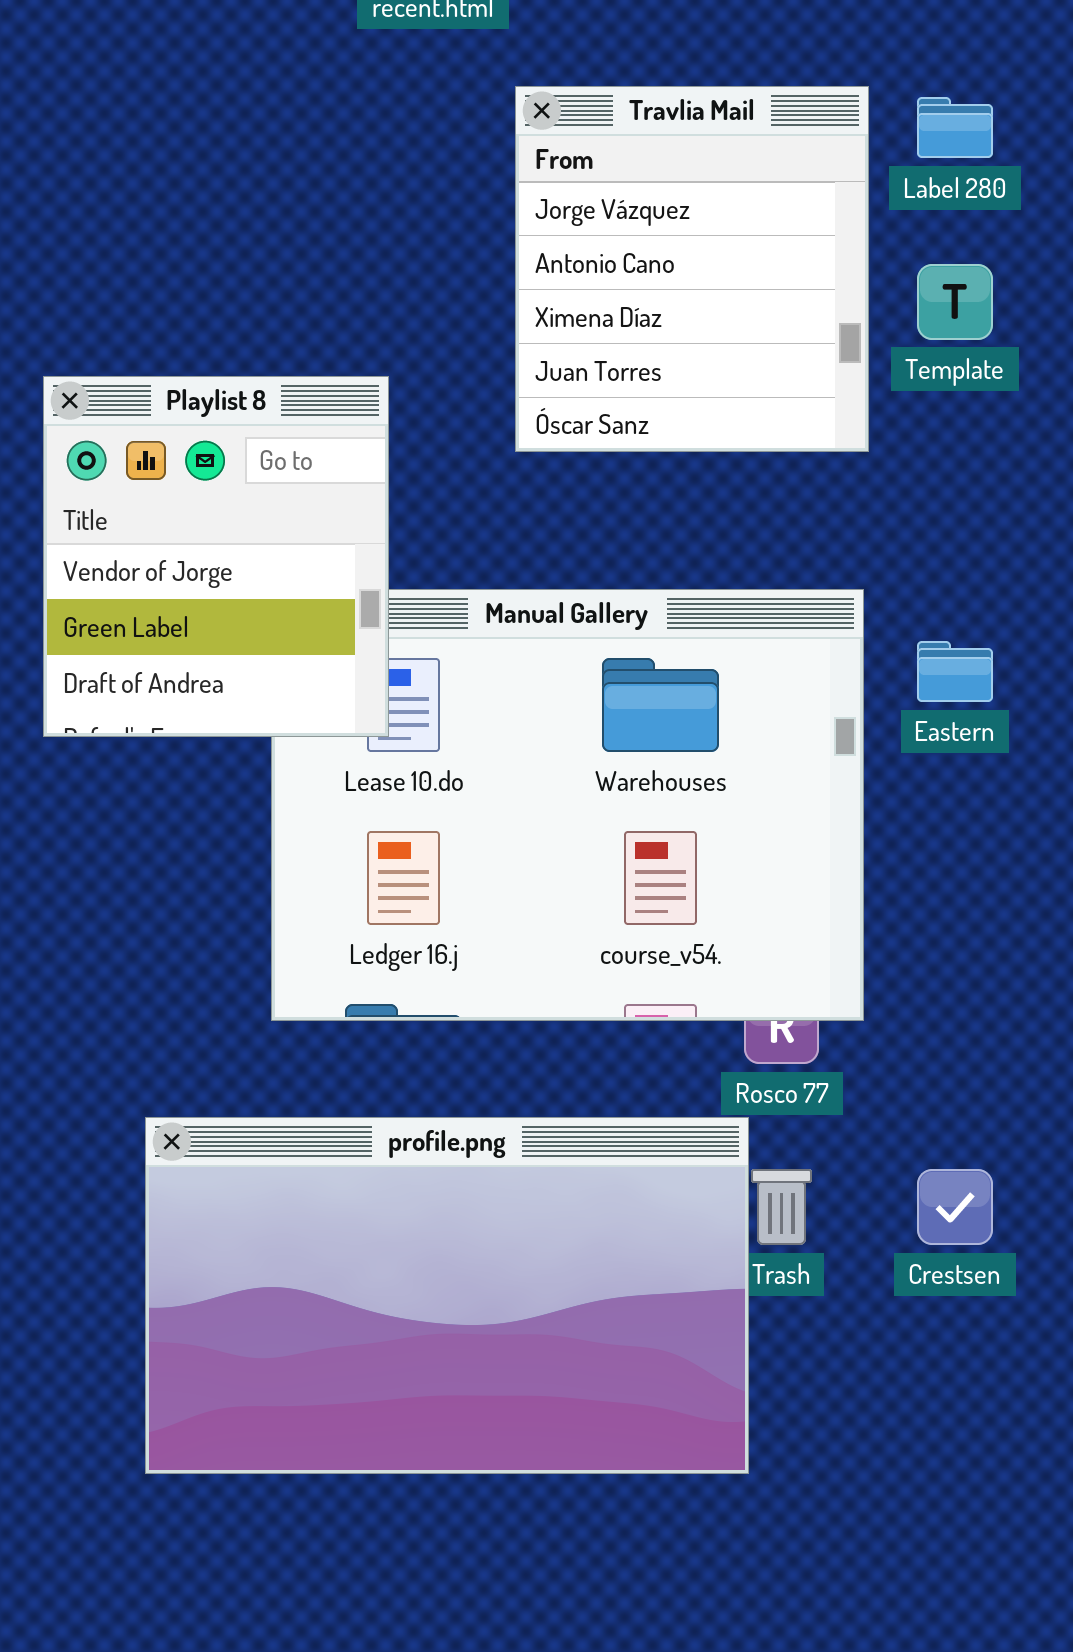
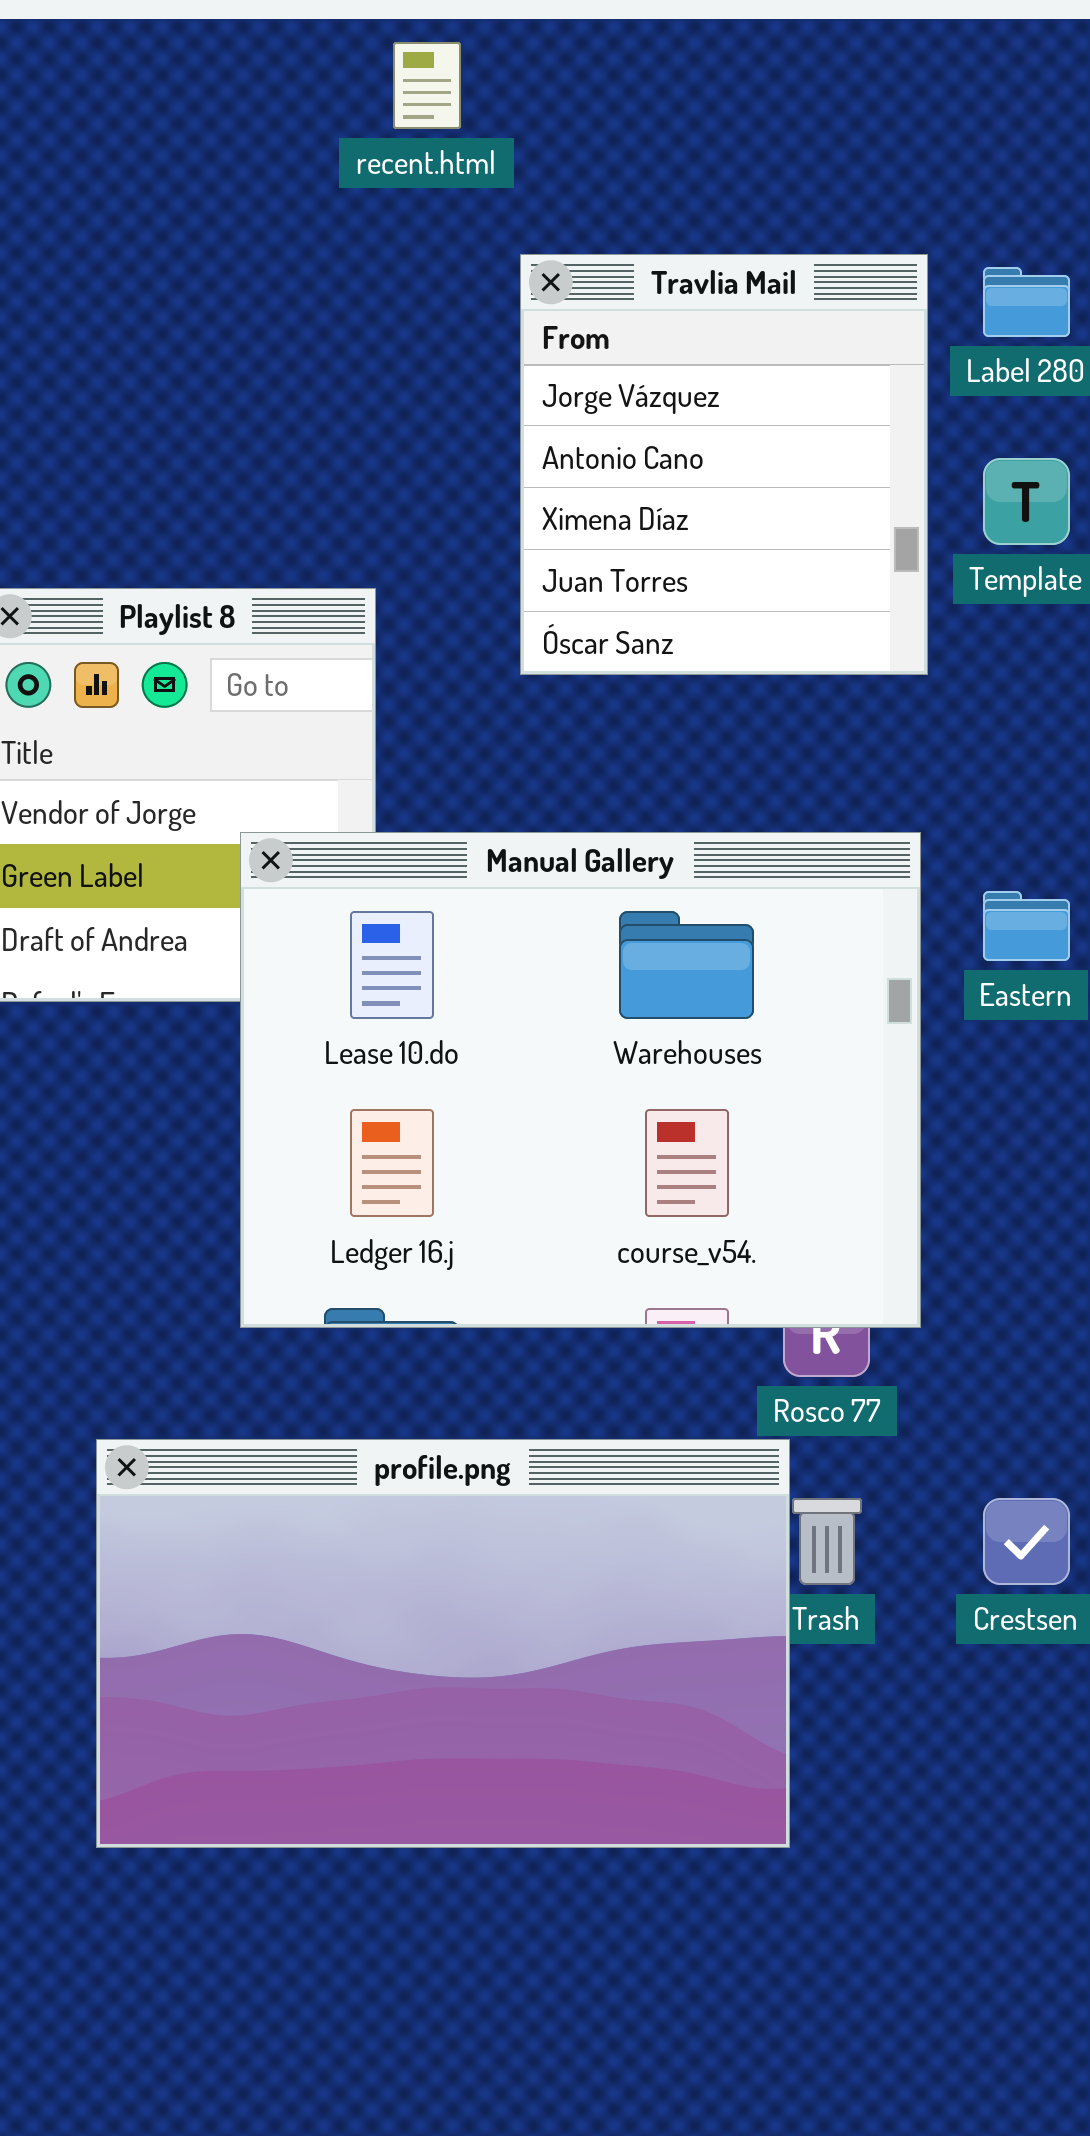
Manual Gallery: [271,589,864,1021] -> [240,832,921,1328], raised

